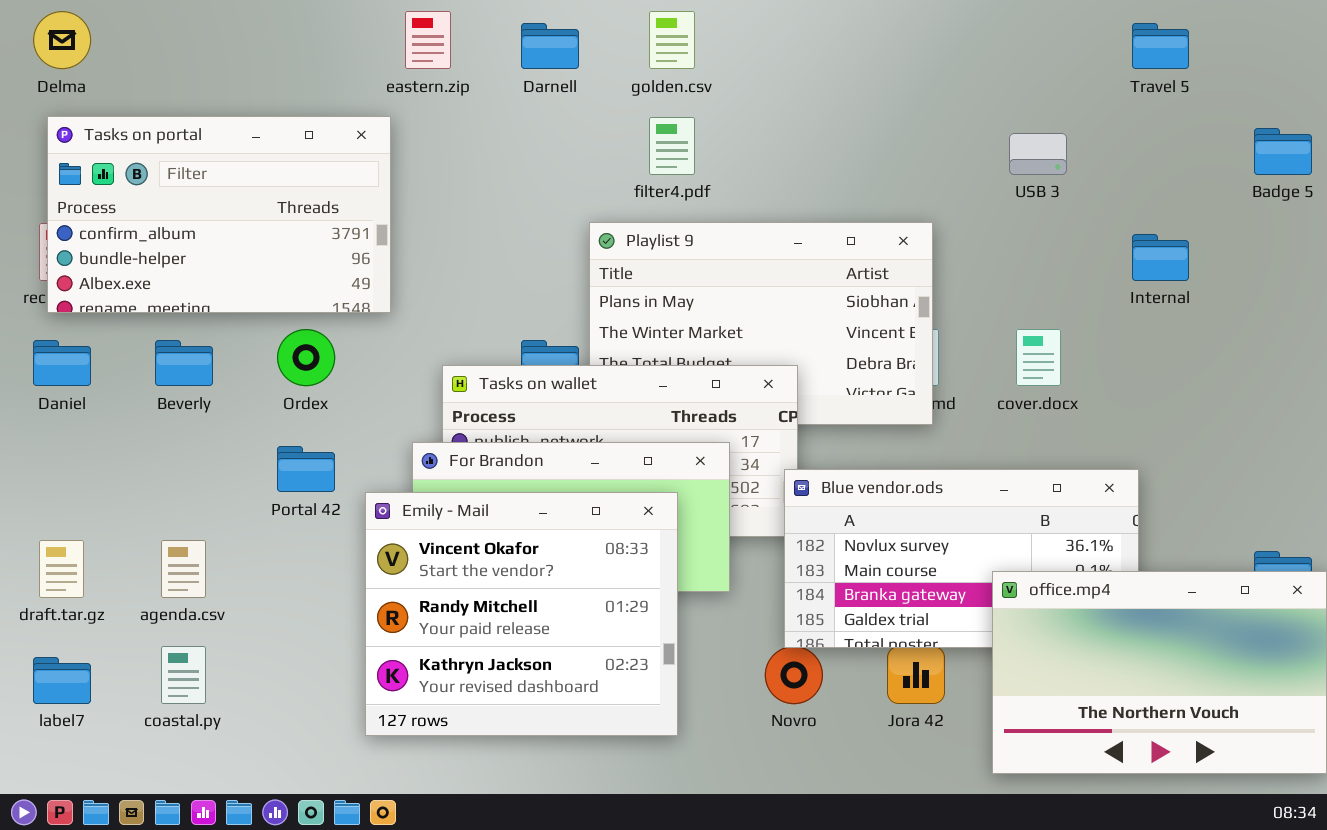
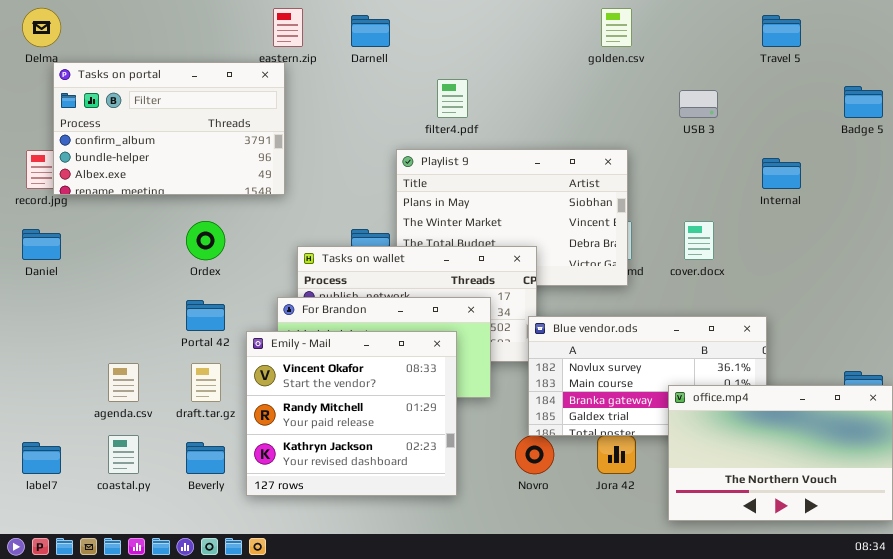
golden.csv: [649,11,695,69] -> [601,8,632,47], moved
Tasks on portal: [47,116,391,313] -> [53,62,285,195], moved
Beverly: [155,340,213,386] -> [186,442,225,474], moved
draft.tar.gz: [39,540,84,598] -> [191,363,221,402], moved

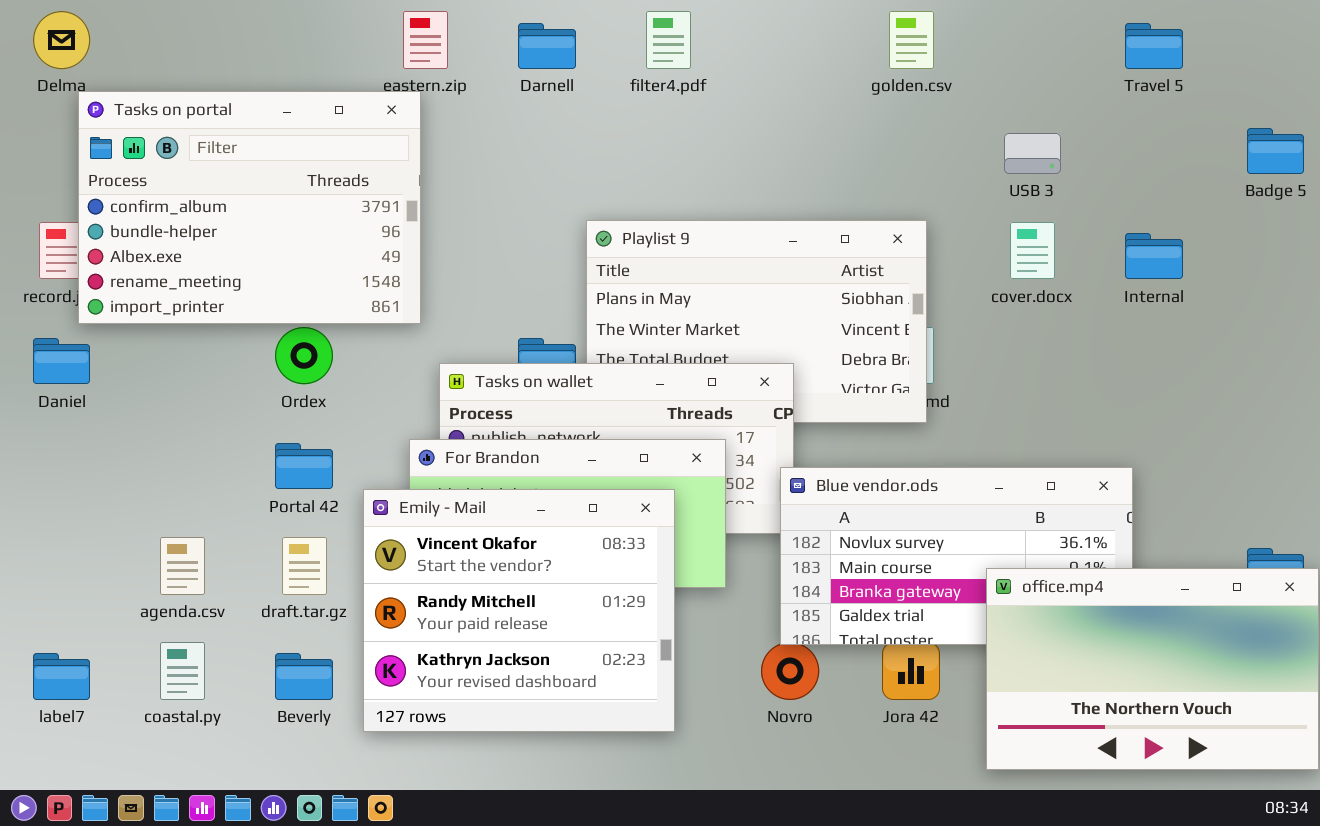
Tasks on portal: [53,62,285,195] -> [78,91,421,324], resized
filter4.pdf: [437,79,468,118] -> [646,11,691,69], moved
cover.docx: [684,221,714,260] -> [1010,222,1055,279], moved

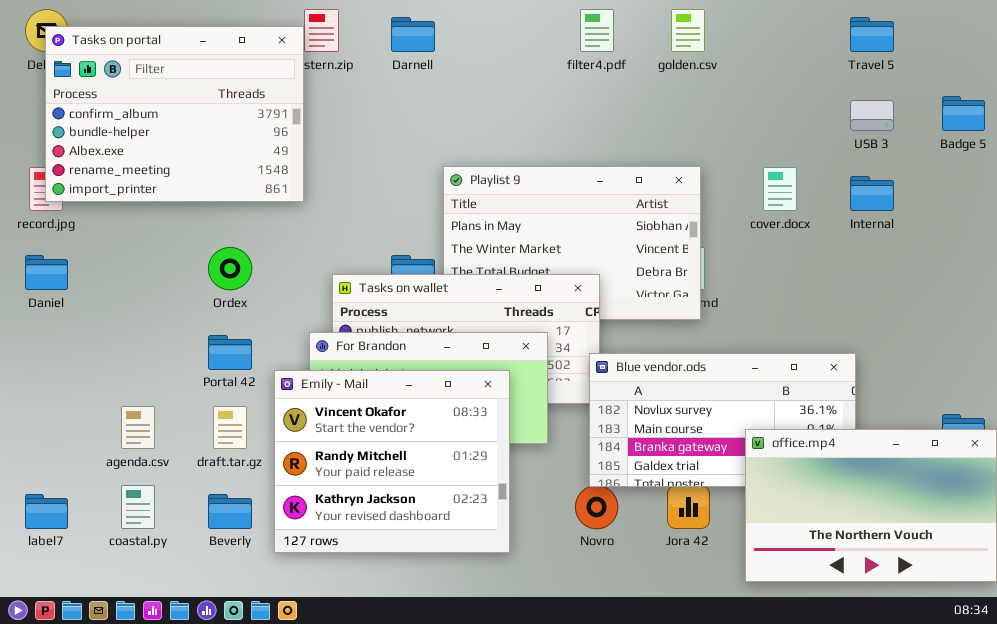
filter4.pdf: [646,11,691,69] -> [580,9,614,52], moved
Tasks on portal: [78,91,421,324] -> [45,26,304,202], moved
USB 3: [1004,133,1061,174] -> [850,100,894,131], moved

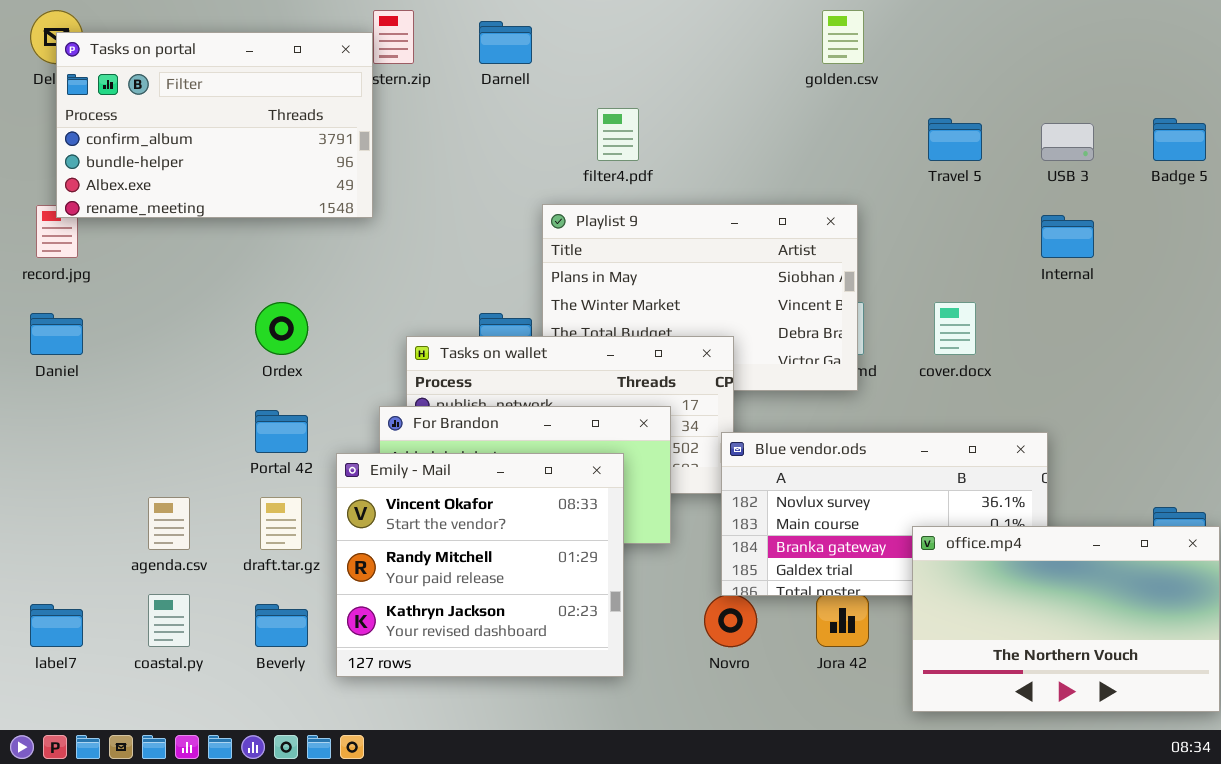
filter4.pdf: [580,9,614,52] -> [597,108,639,161], moved
Travel 5: [850,17,894,52] -> [928,118,982,161], moved
Tasks on portal: [45,26,304,202] -> [56,32,373,218], resized
cover.docx: [763,167,797,211] -> [934,302,976,355], moved

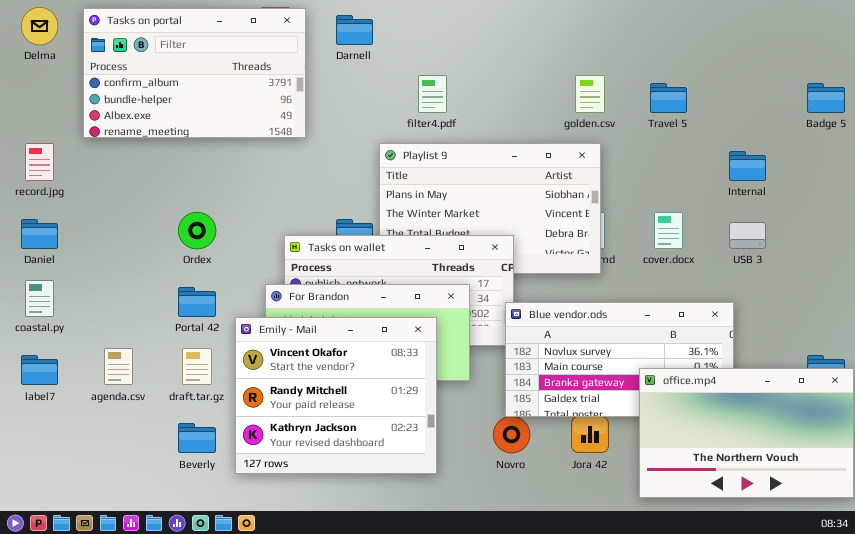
golden.csv: [822,10,864,64] -> [575,75,605,113], moved
Tasks on portal: [56,32,373,218] -> [83,8,306,138], moved
USB 3: [1041,123,1094,161] -> [729,222,766,249], moved
coastal.py: [148,594,190,647] -> [25,280,54,317], moved
label7: [30,604,83,647] -> [21,355,58,385], moved

